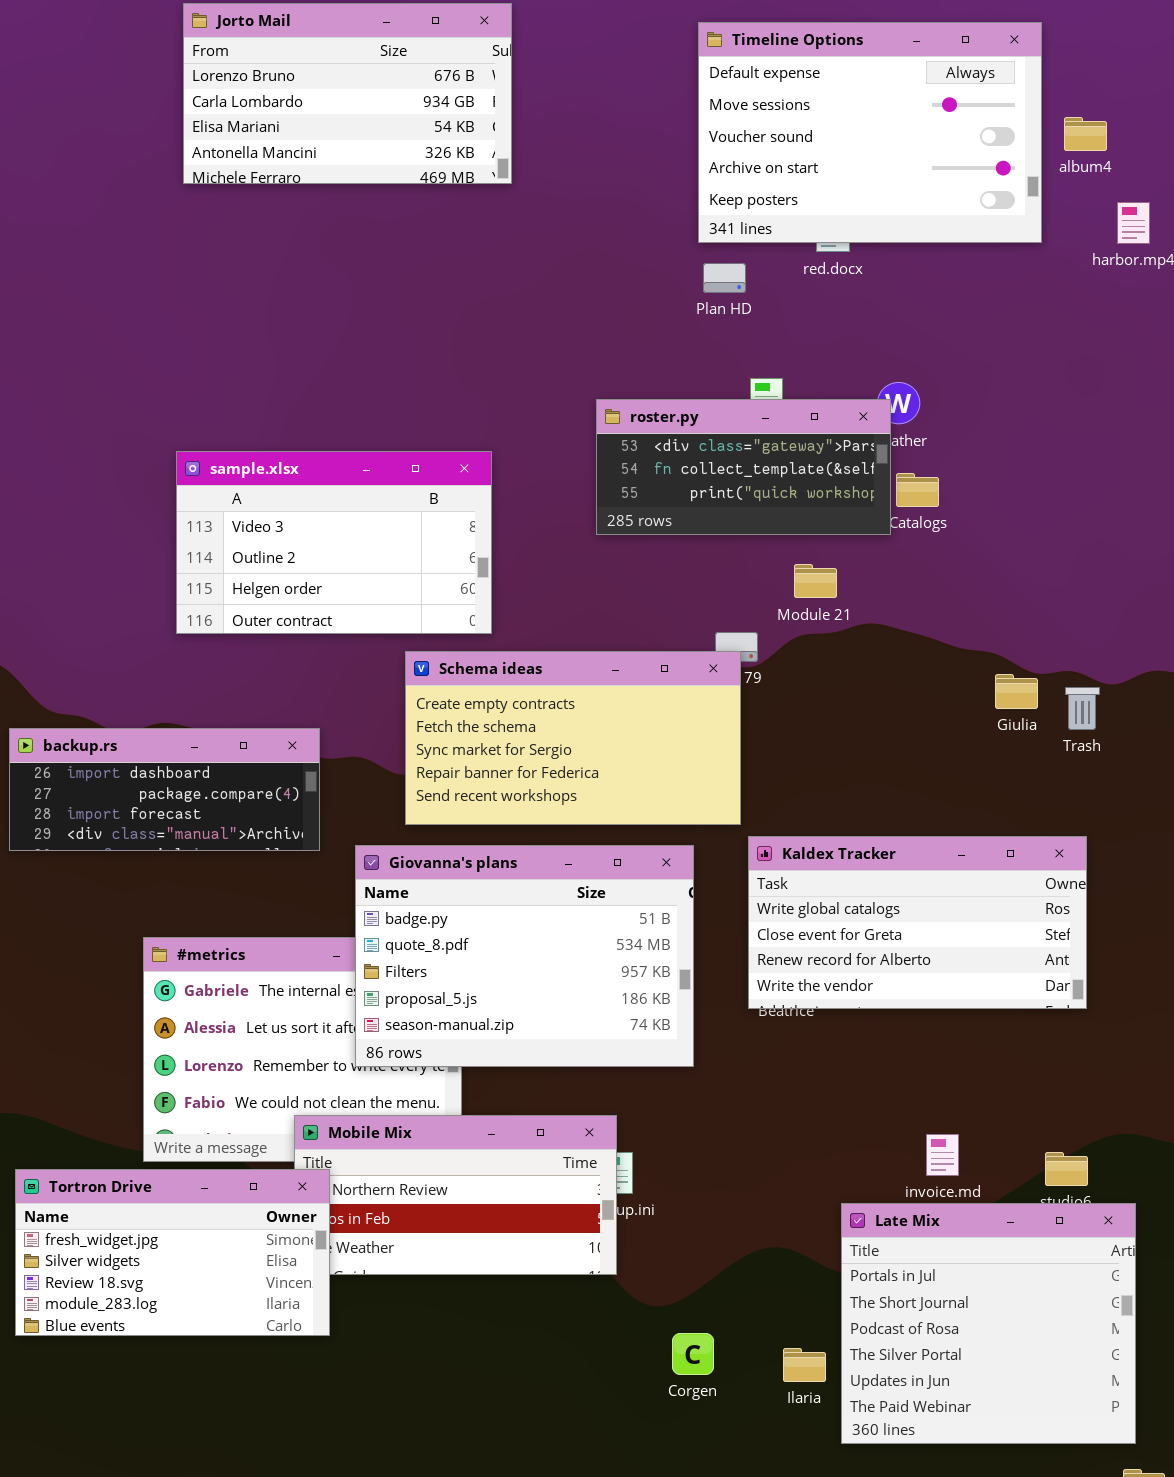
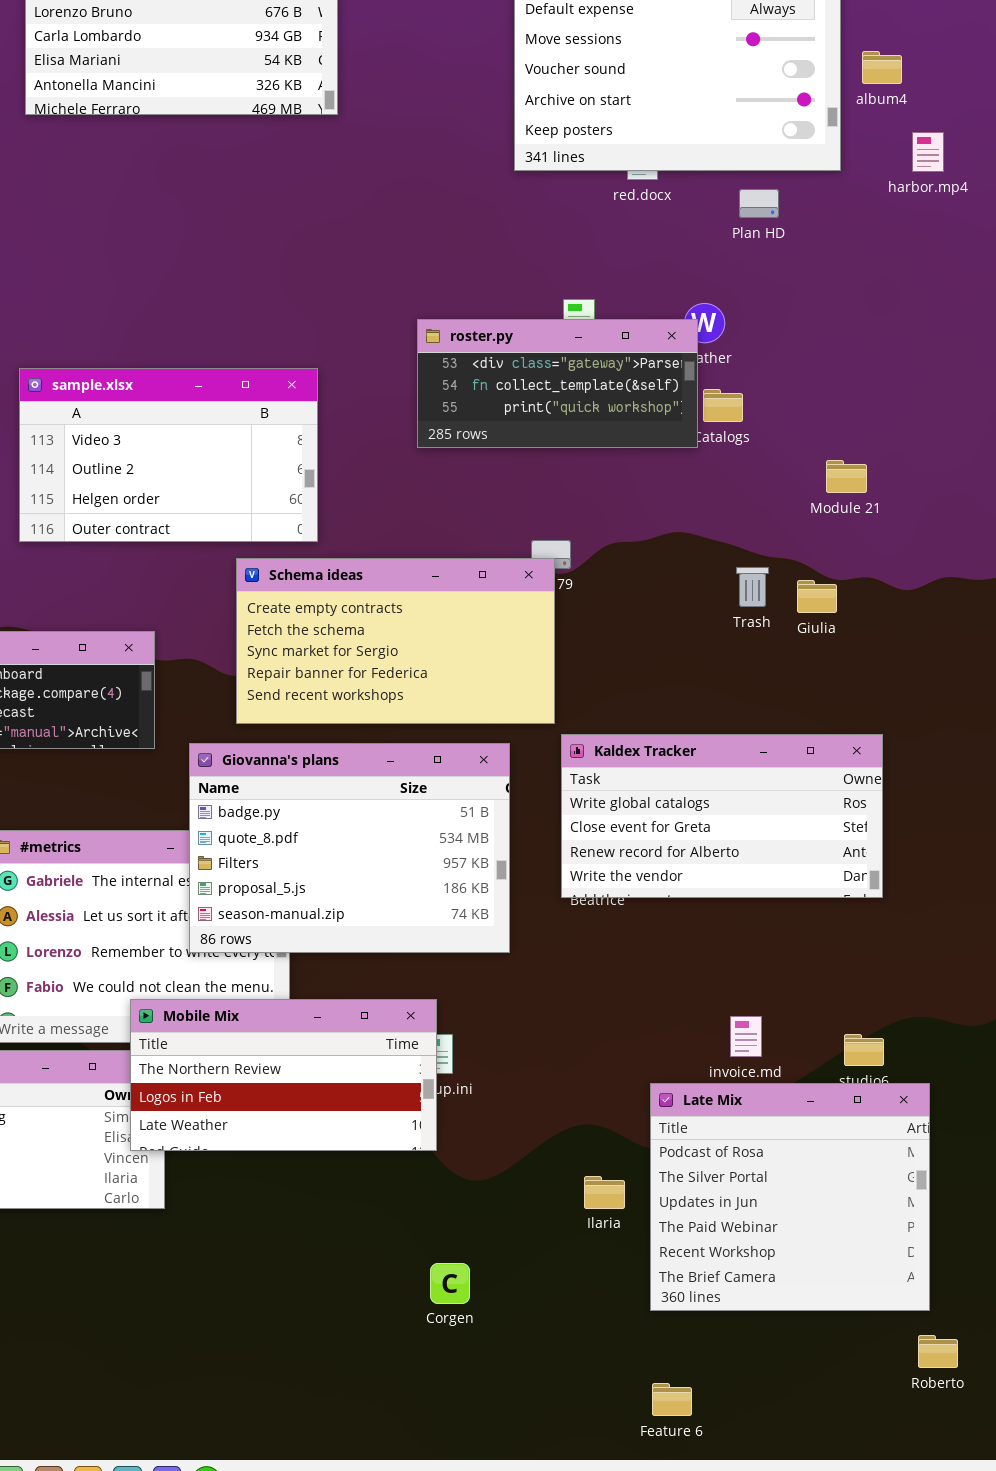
Plan HD: [703,263,746,293] -> [739,189,779,218], moved
Module 21: [794,564,837,598] -> [826,460,867,493], moved
Trash: [1065,687,1100,730] -> [736,567,769,607], moved
Mobile Mix: [294,1115,617,1275] -> [130,999,437,1151], raised
Late Mix: [841,1203,1136,1444] -> [650,1083,930,1311], scrolled down 2 rows
Corgen: [672,1333,714,1375] -> [430,1263,470,1304], moved
Ilaria: [783,1348,826,1382] -> [584,1176,625,1209], moved

